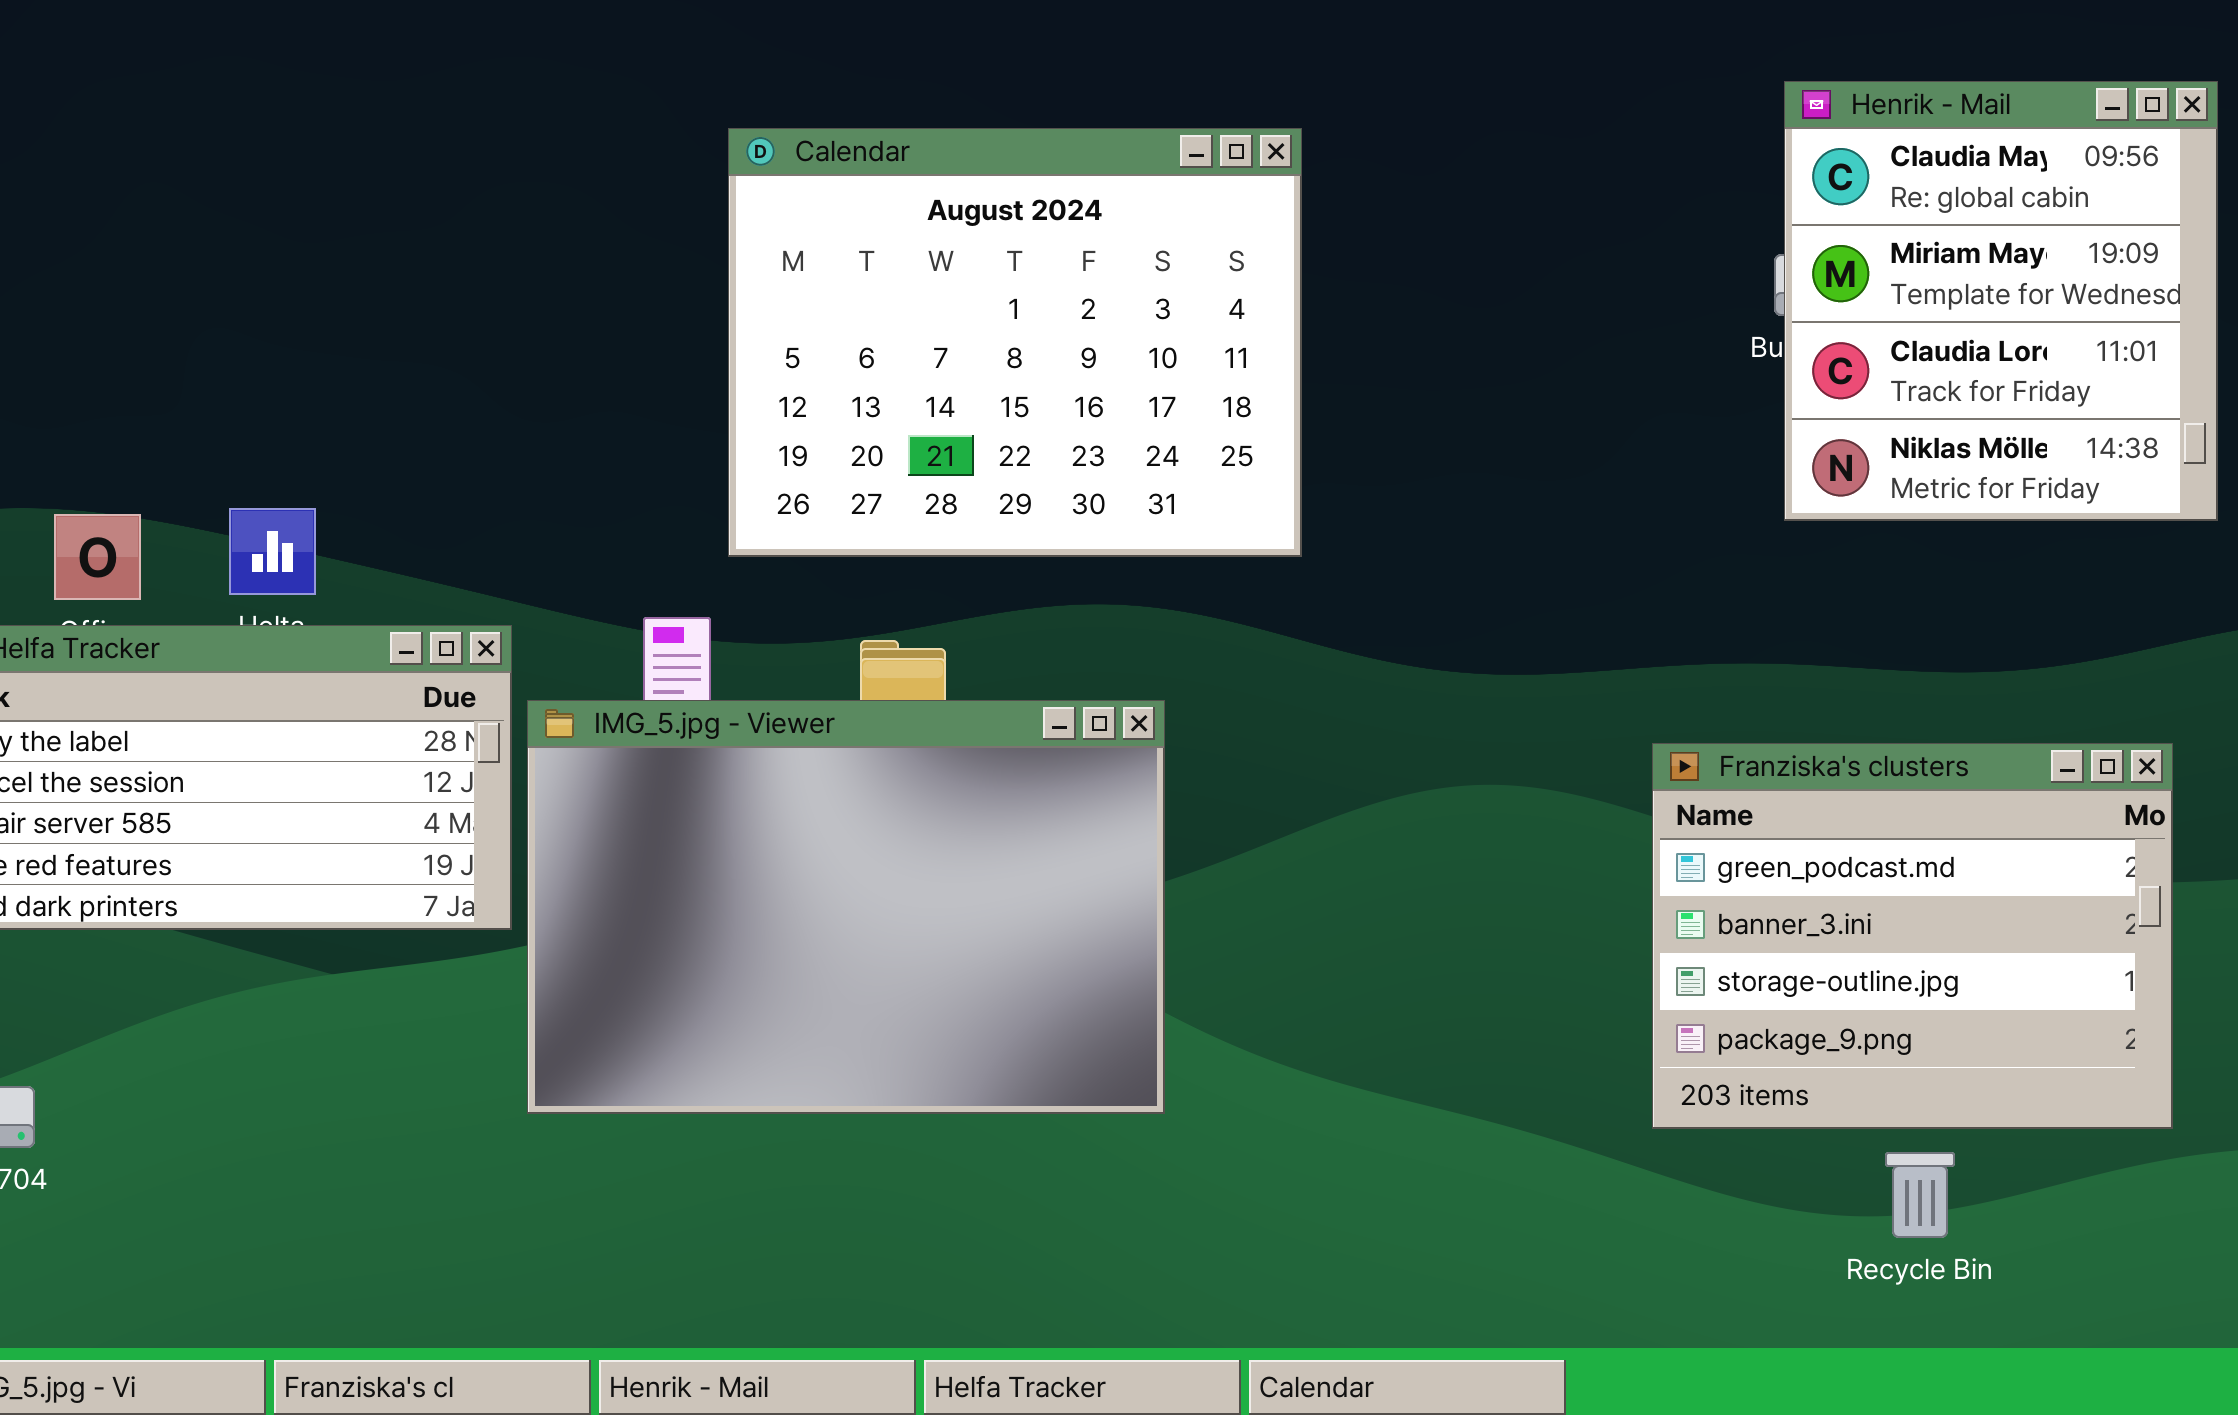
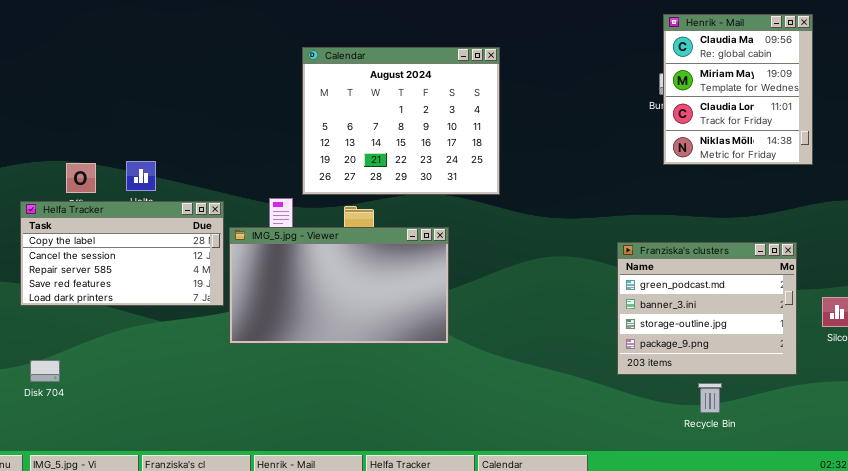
Calendar: [728,128,1302,557] -> [302,47,500,195], moved
IMG_5.jpg - Viewer: [527,700,1165,1114] -> [229,227,449,344], resized

